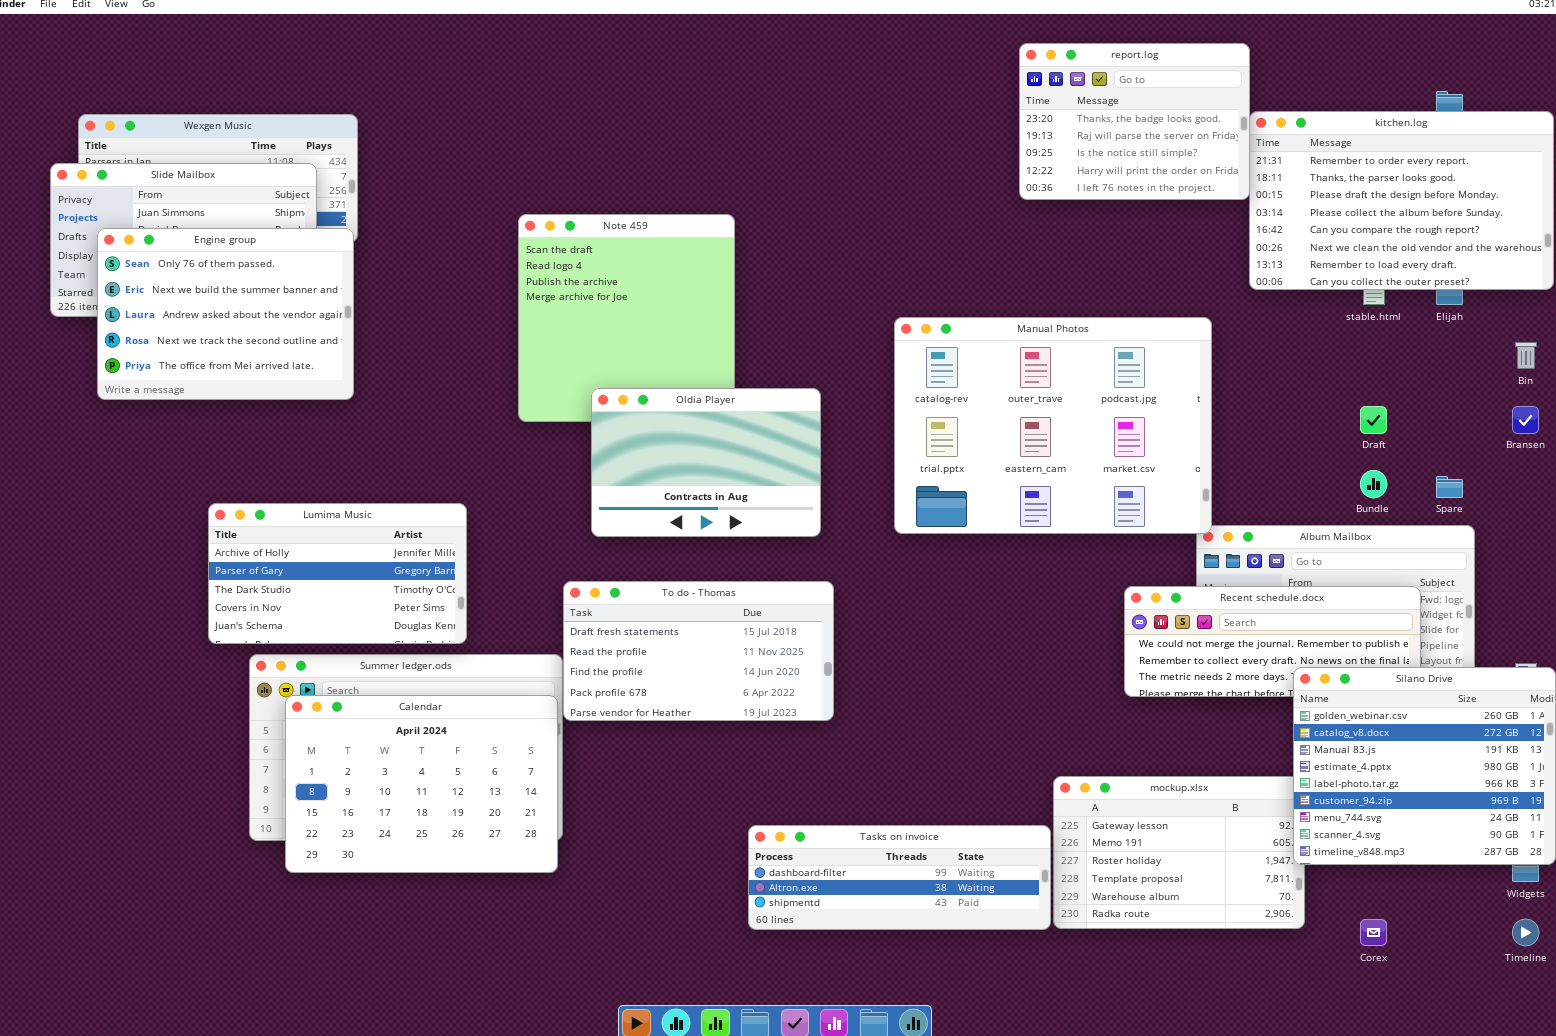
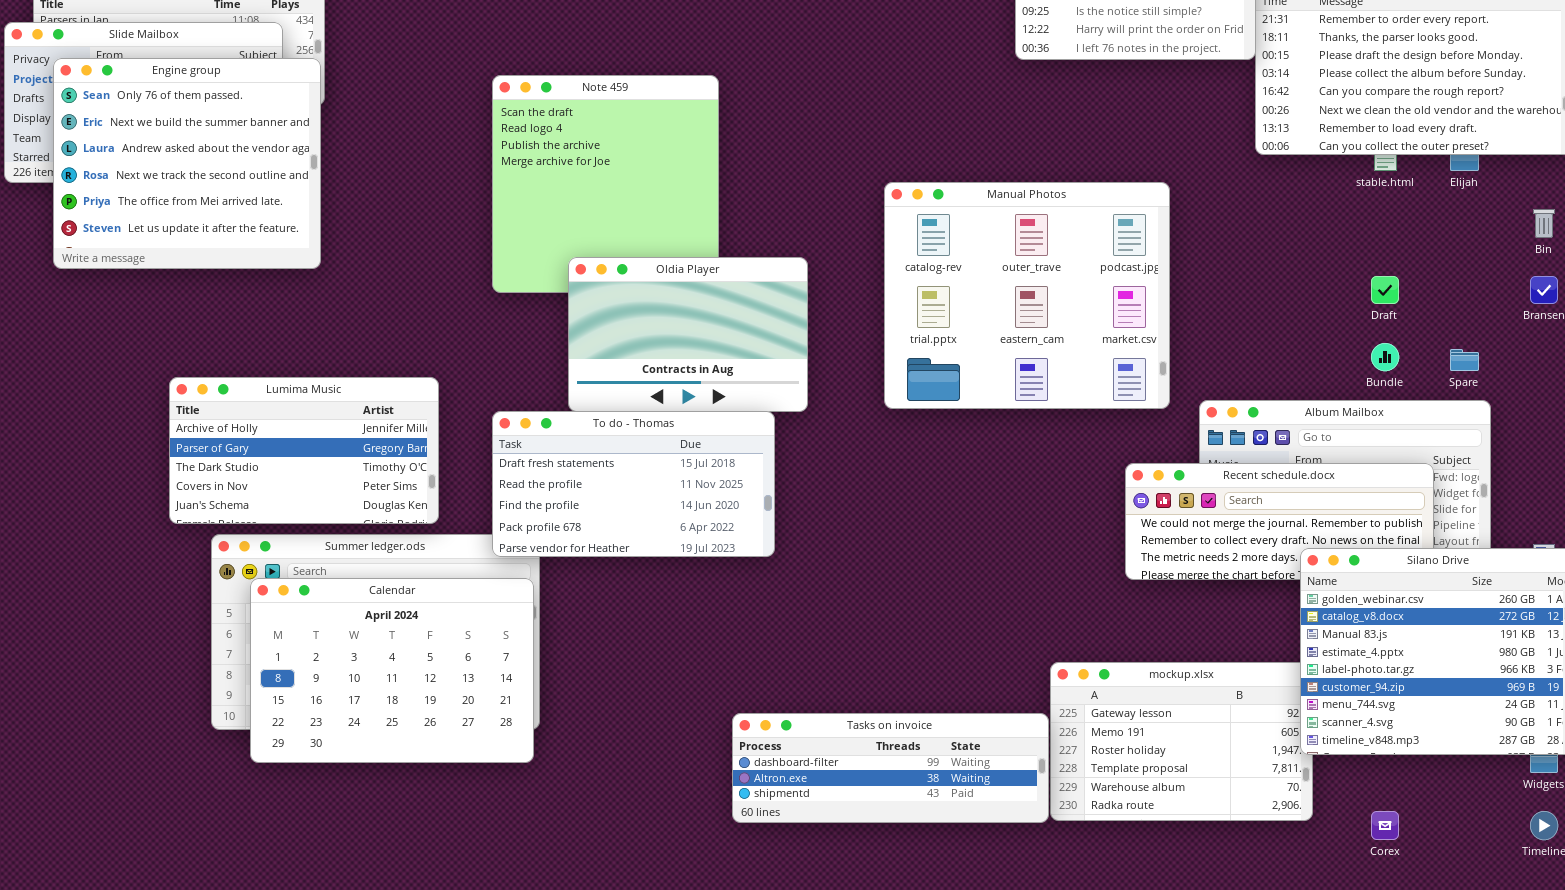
Engine group: [97,228,354,400] -> [53,58,321,269], resized
Manual Photos: [894,317,1212,534] -> [884,182,1170,409], resized
To do - Thomas: [563,581,834,721] -> [492,411,775,557], moved

